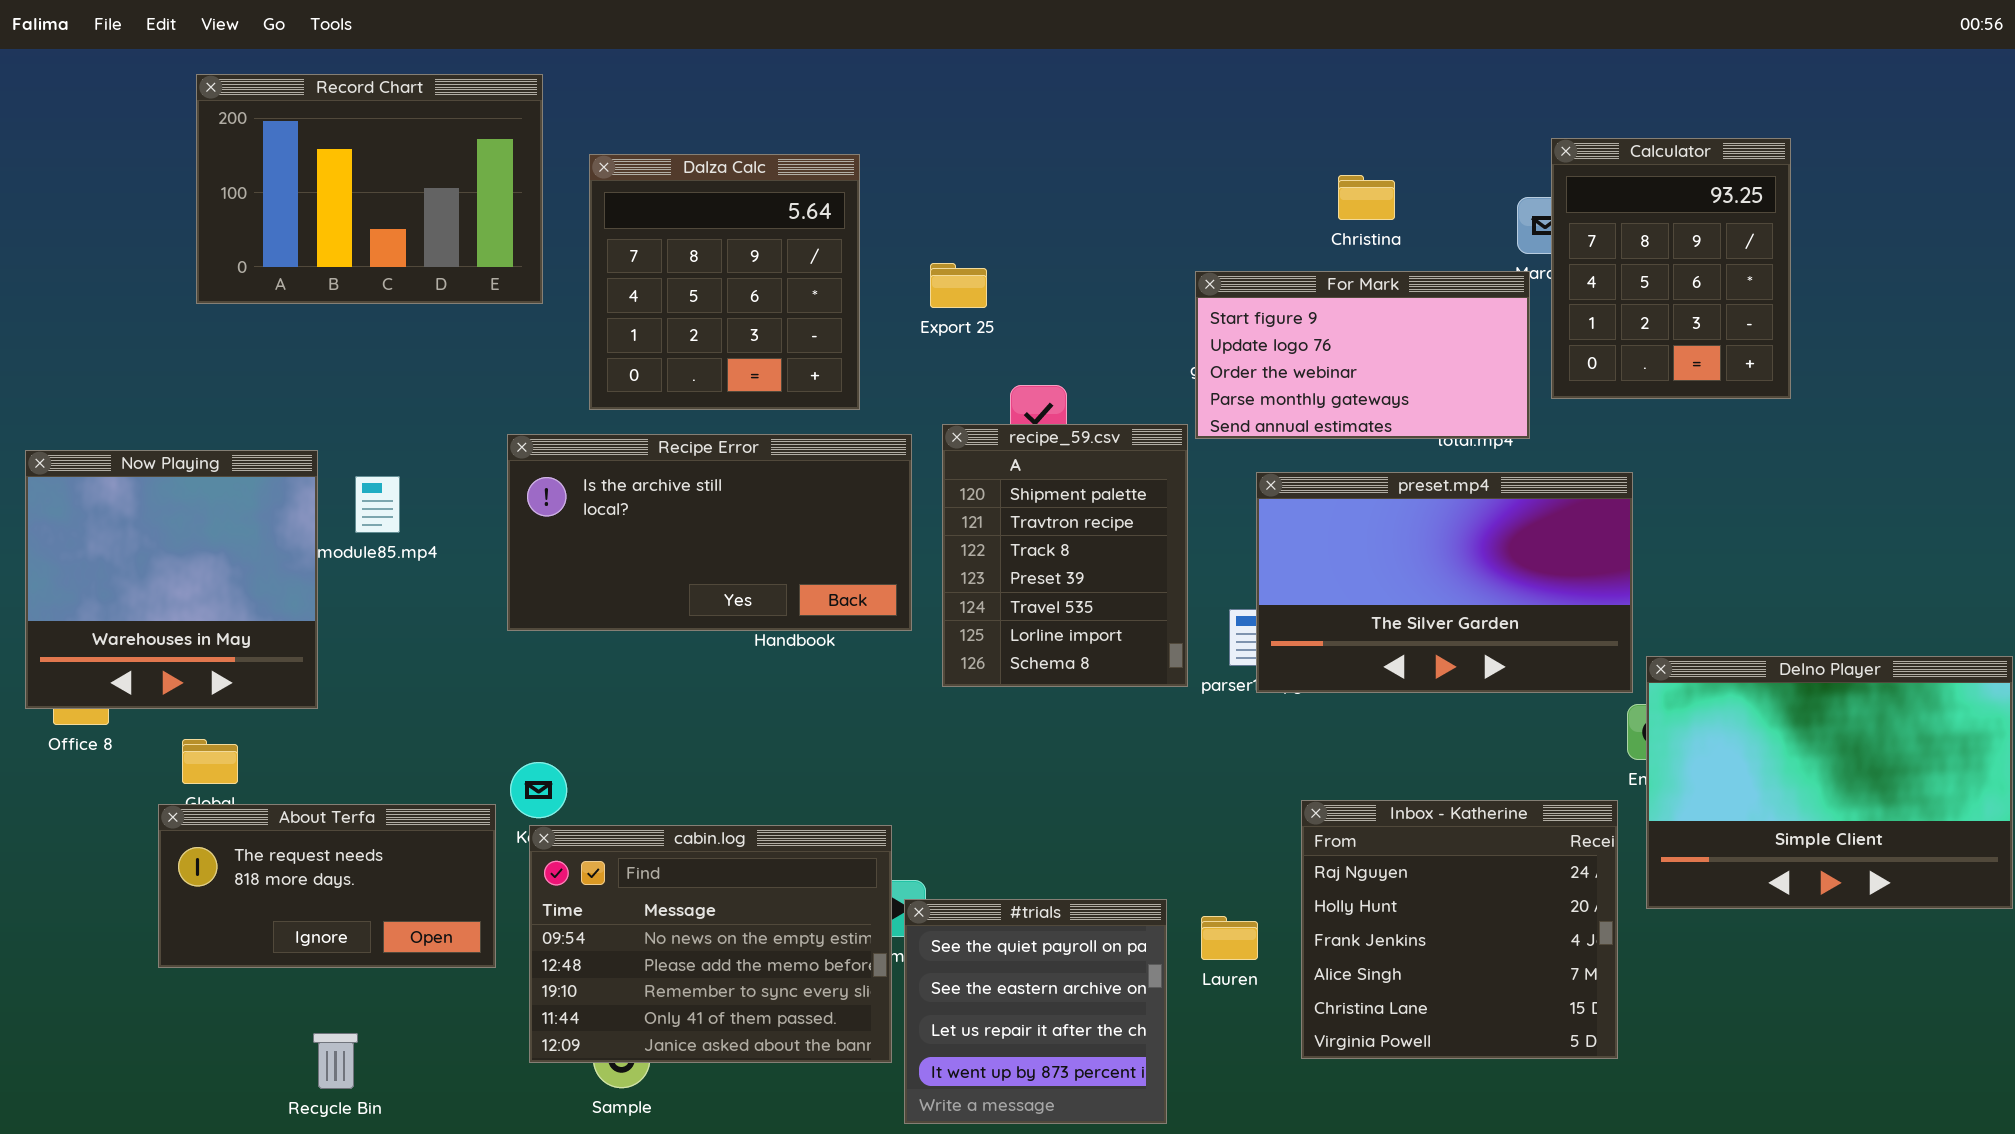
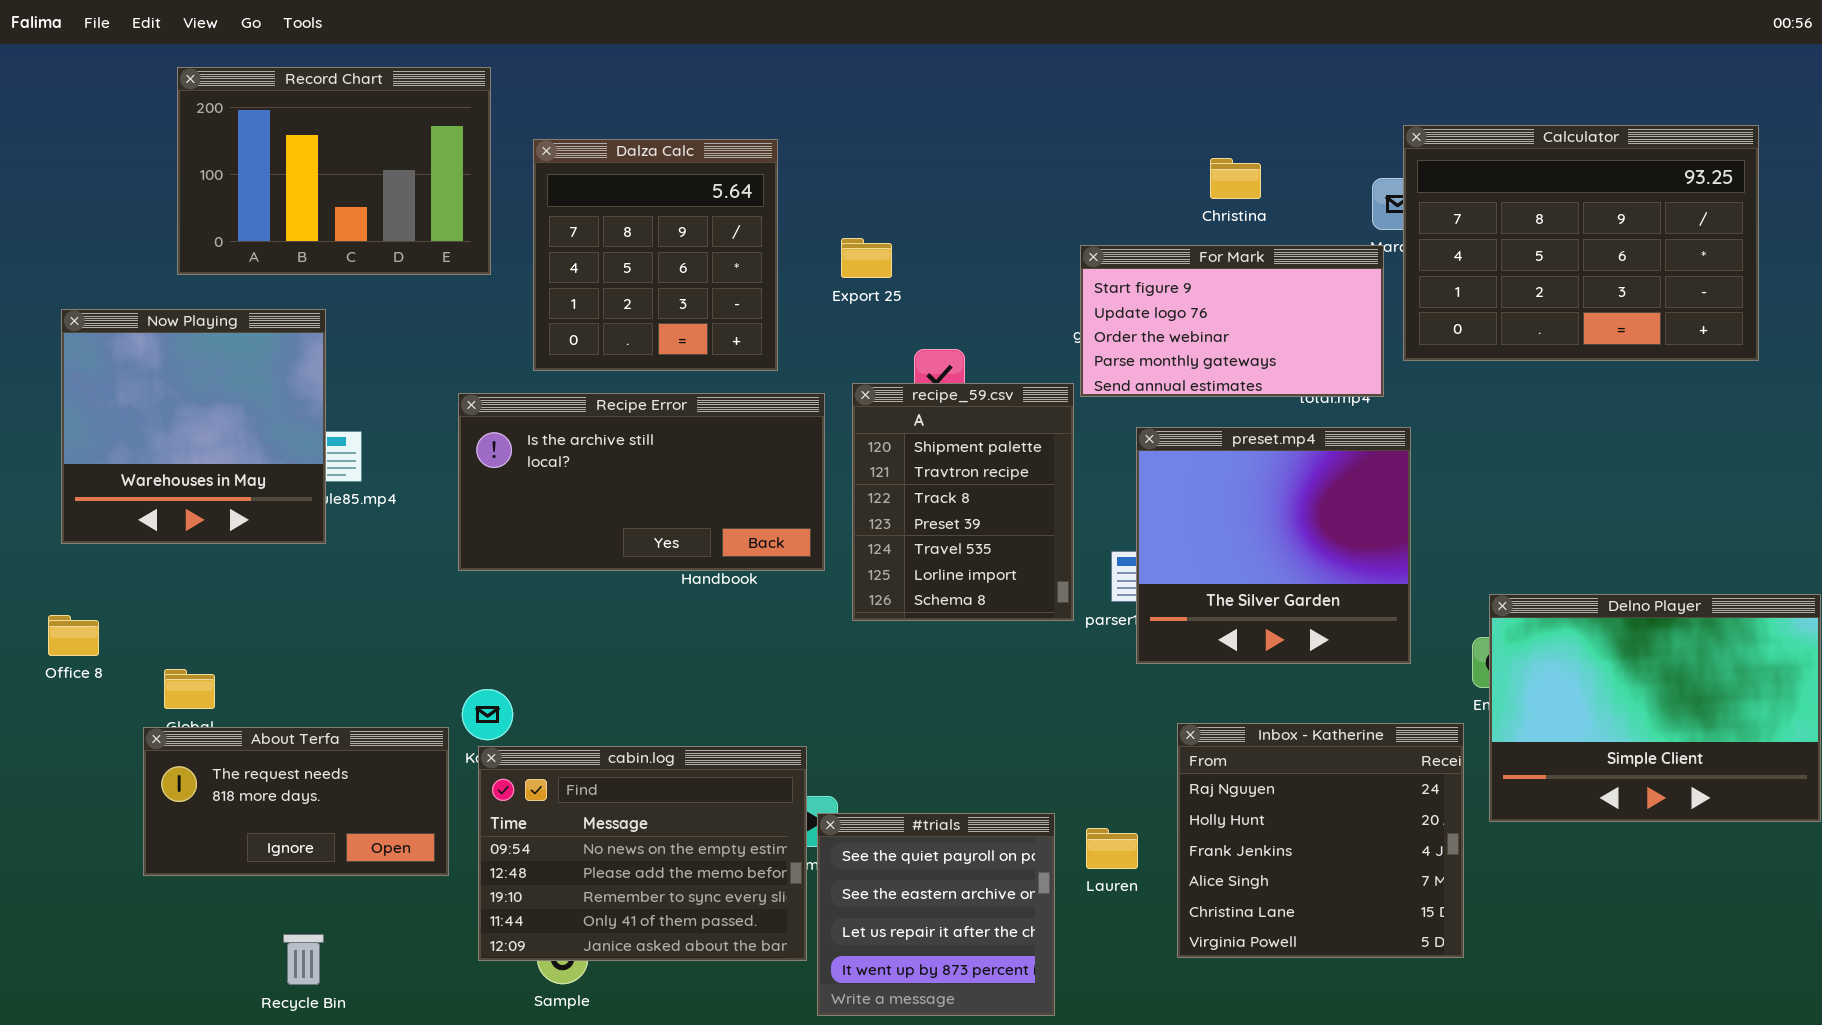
Calculator: [1551,138,1791,399] -> [1403,125,1759,361], resized
Now Playing: [25,450,318,709] -> [61,309,326,544], moved
preset.mp4: [1256,472,1633,693] -> [1136,427,1411,664], resized

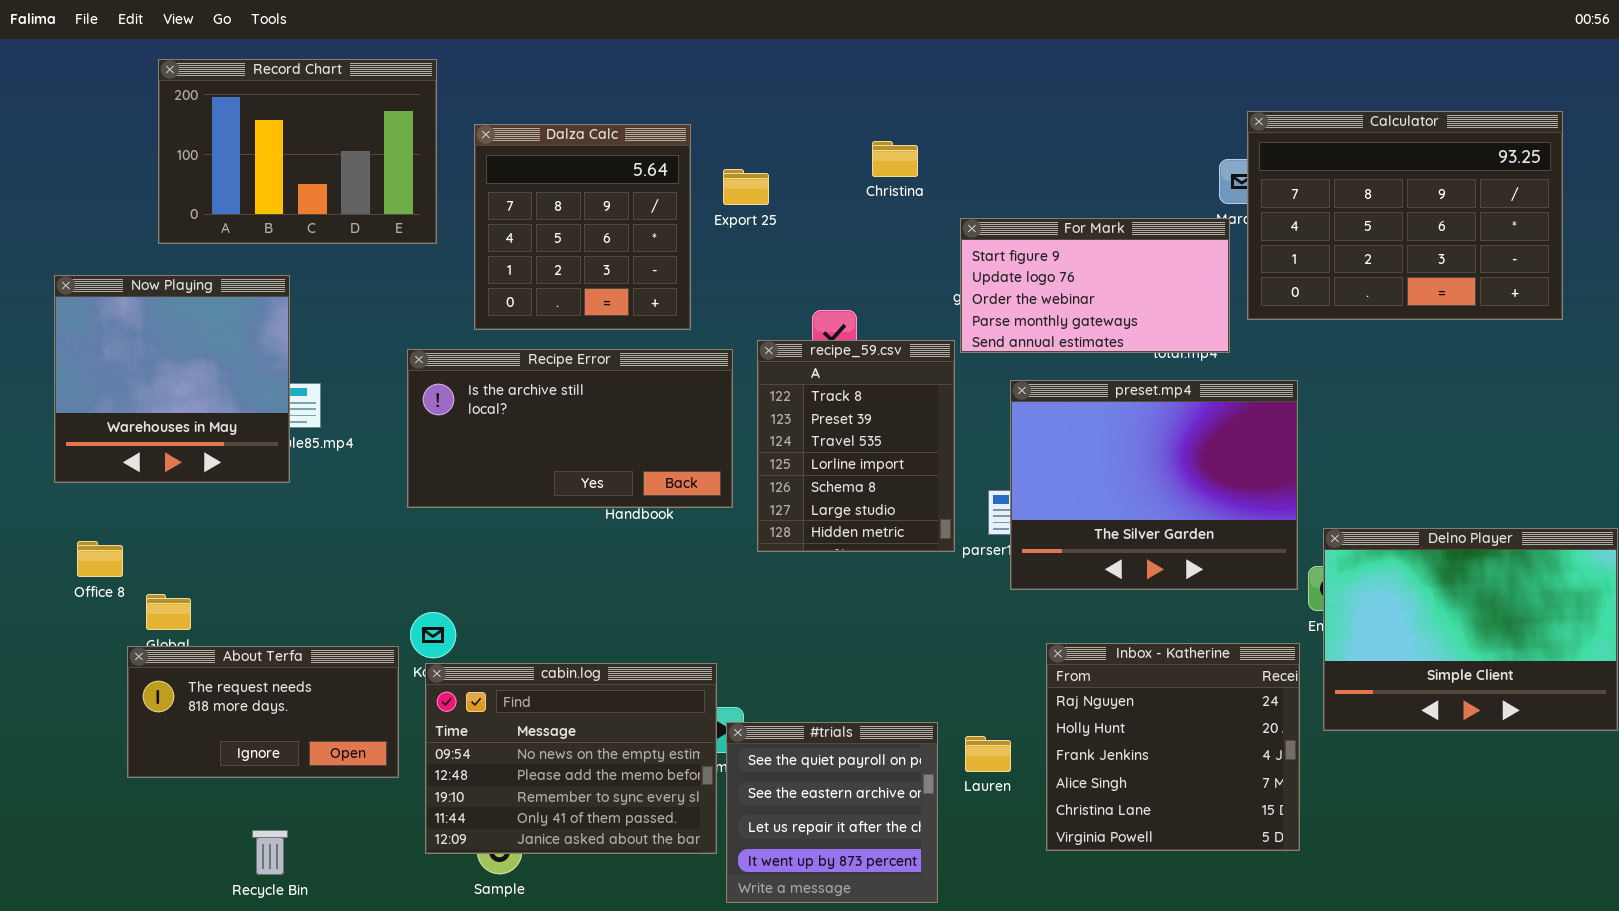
Christina: [1210,158,1261,199] -> [872,141,918,177], moved
Export 25: [841,238,892,278] -> [723,169,769,205], moved
recipe_59.csv: [852,383,1074,621] -> [757,340,955,552], scrolled down 2 rows
preset.mp4: [1136,427,1411,664] -> [1010,380,1298,590], resized
Office 8: [48,615,99,656] -> [77,541,123,577], moved

